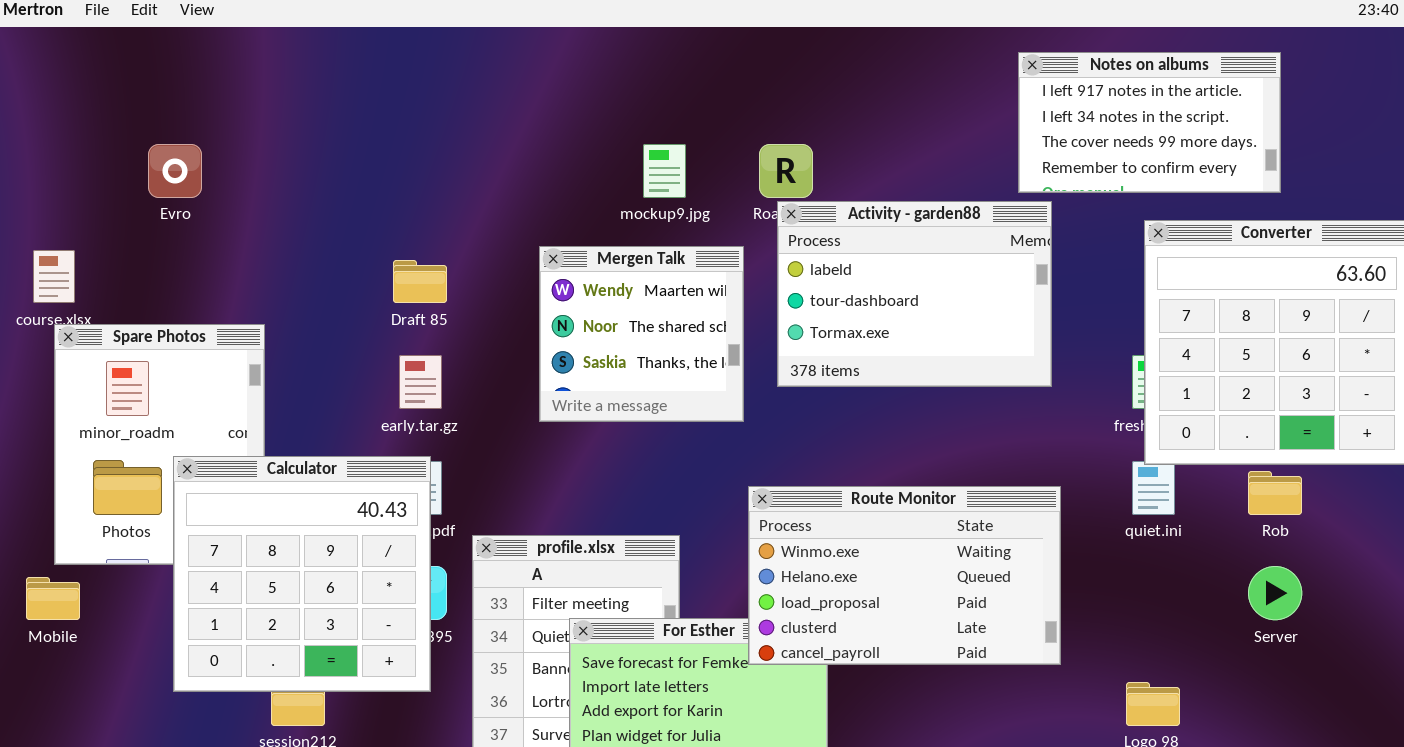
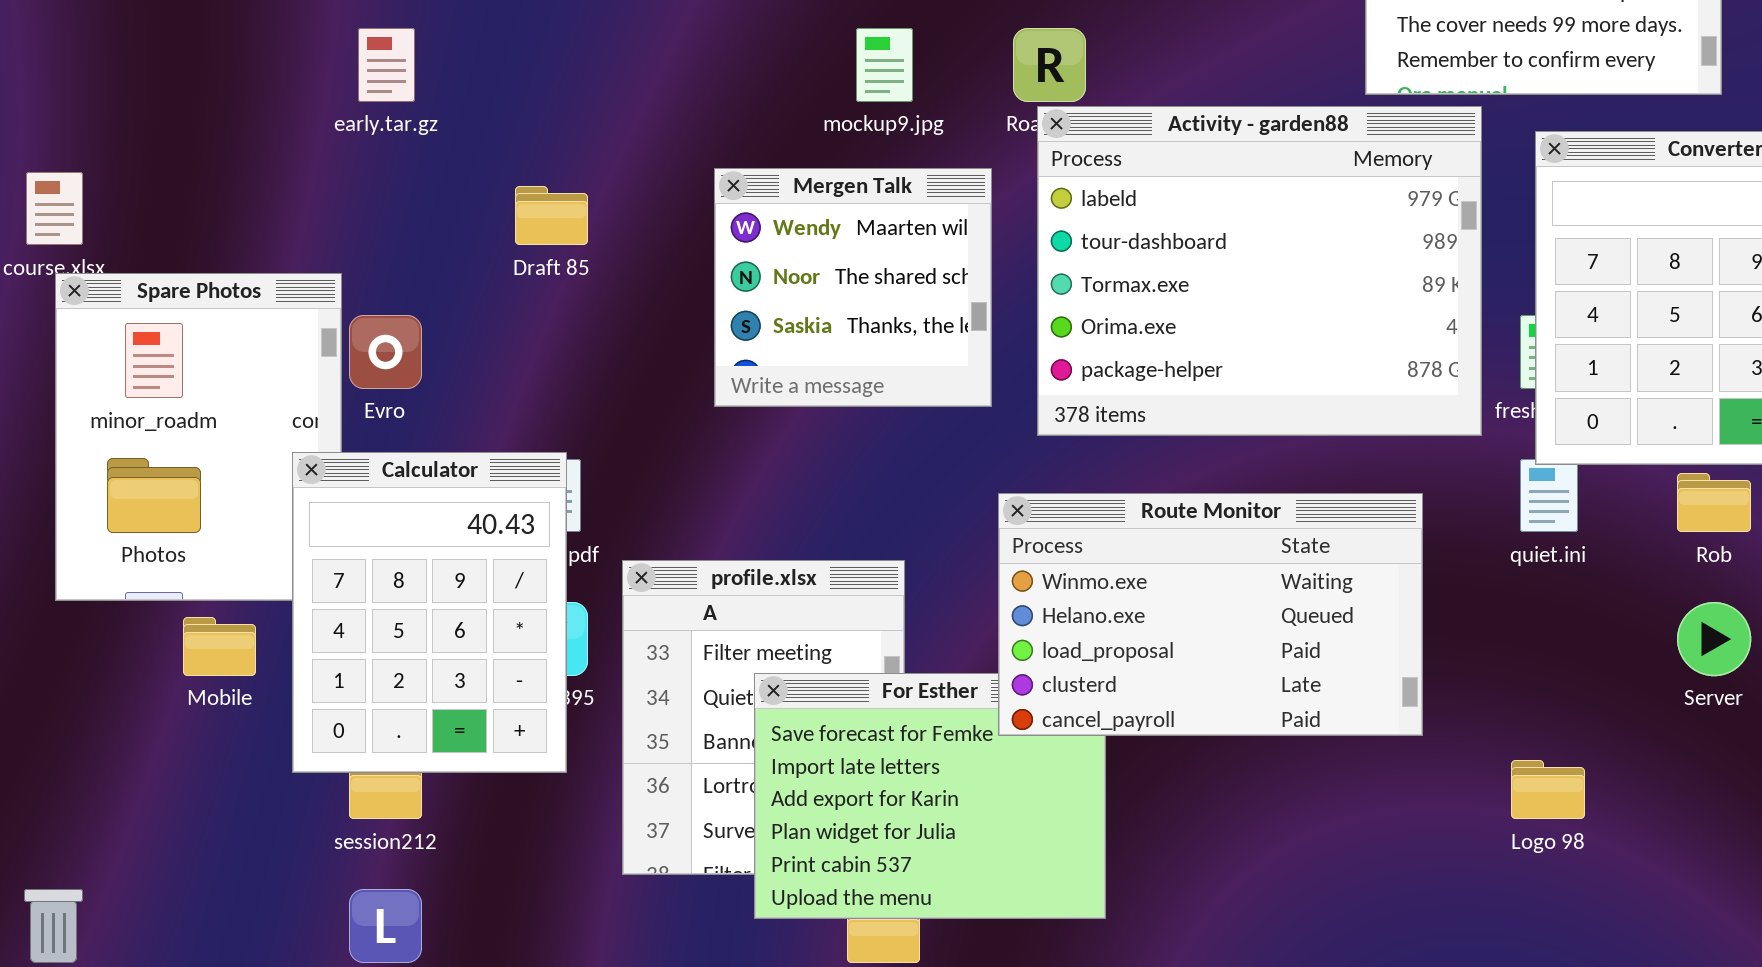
Evro: [148,144,202,198] -> [349,315,422,389], moved
Activity - garden88: [777,201,1052,387] -> [1037,106,1482,436], resized
early.tar.gz: [399,355,442,409] -> [358,28,415,102], moved
Calculator: [173,456,431,692] -> [292,452,567,773], resized
Mobile: [26,577,80,620] -> [183,617,256,676], moved

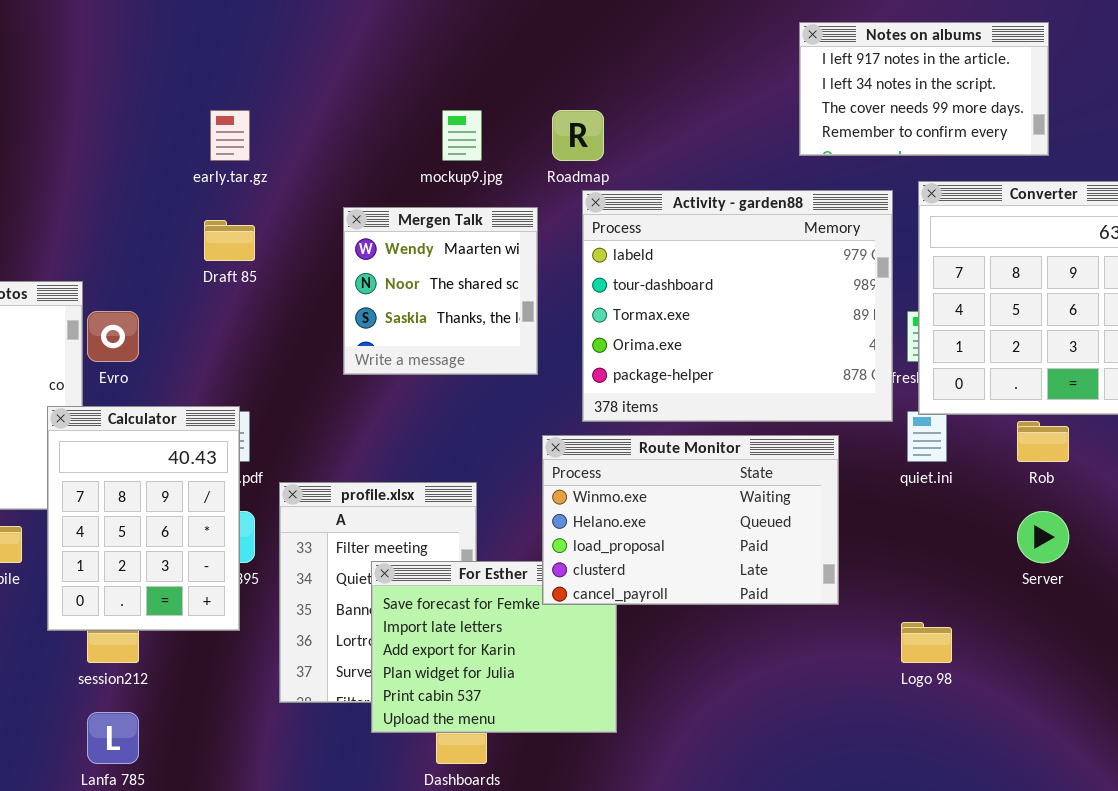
early.tar.gz: [358,28,415,102] -> [210,110,250,161], moved
Activity - garden88: [1037,106,1482,436] -> [582,190,893,422], moved

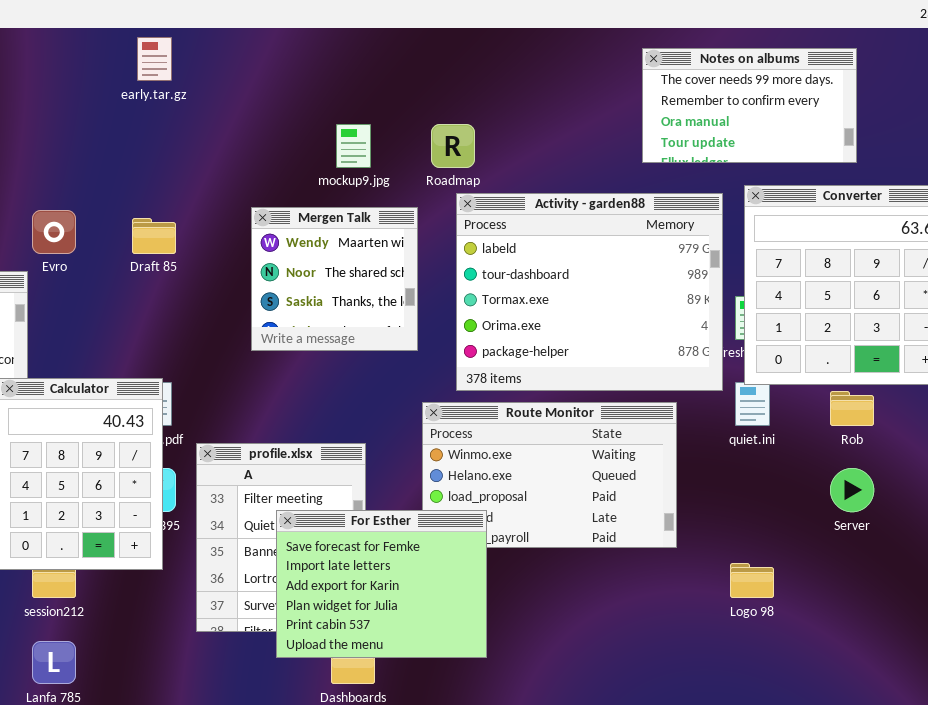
Notes on albums: [799,22,1049,156] -> [642,48,857,163], scrolled down 2 rows
early.tar.gz: [210,110,250,161] -> [137,37,172,81], moved
Evro: [87,311,139,362] -> [32,210,76,254], moved
For Esther: [371,561,617,733] -> [276,510,487,658], raised

